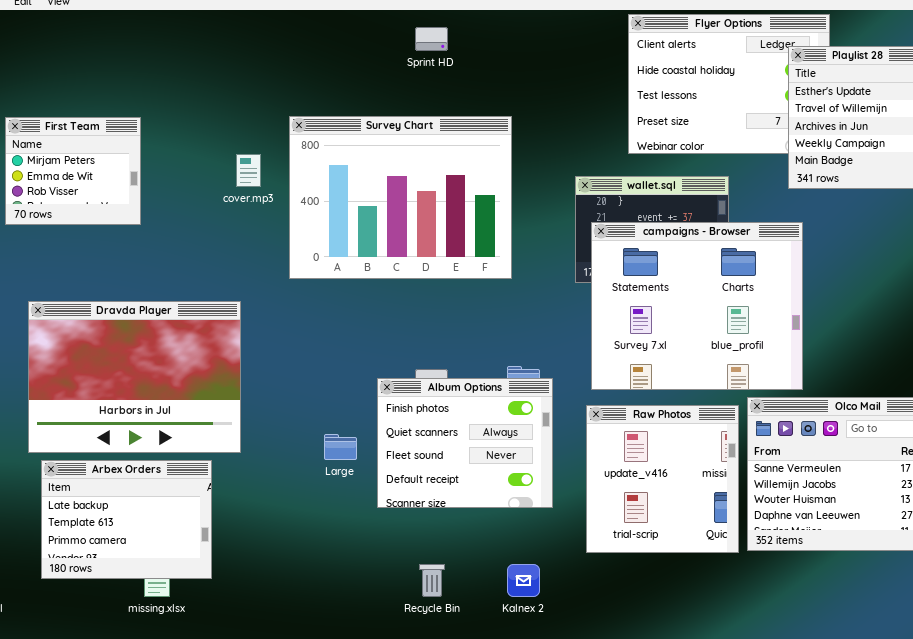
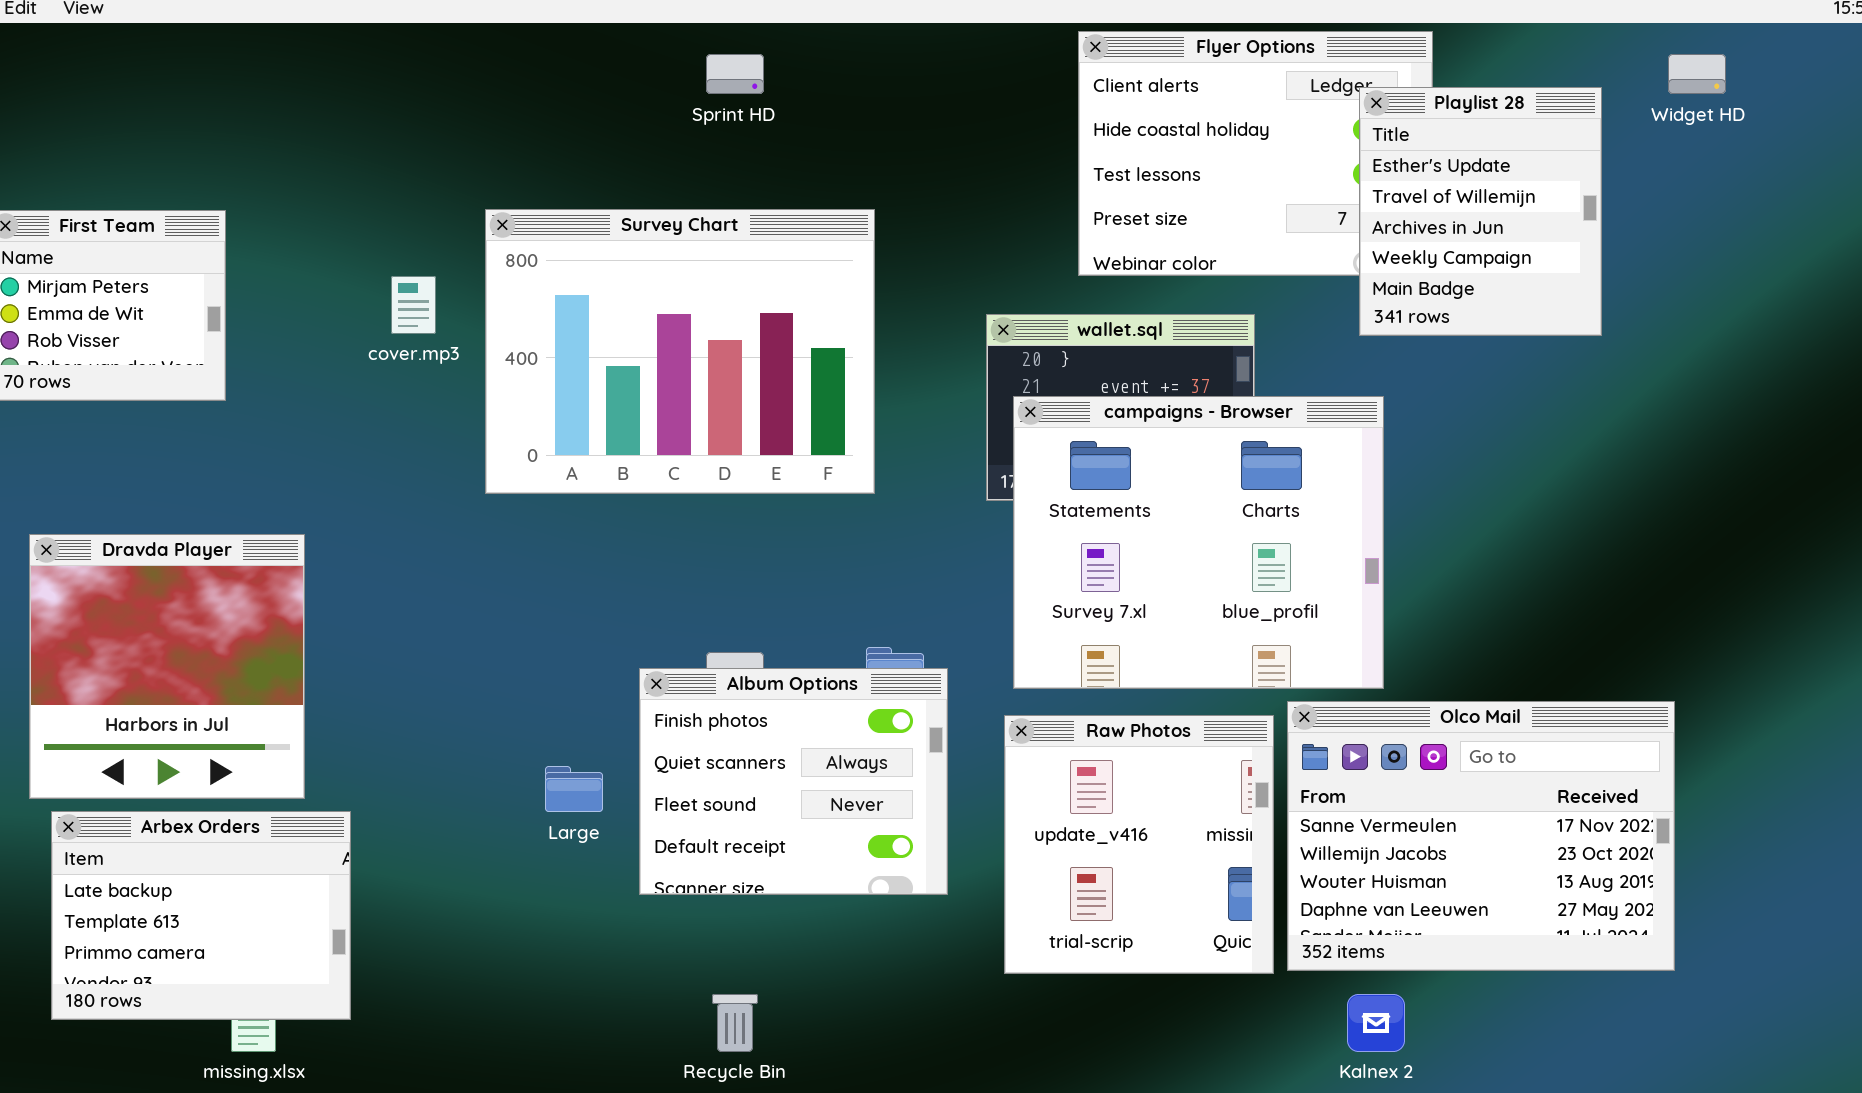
Dravda Player: [28,301,241,453] -> [29,534,305,799], resized
Kalnex 2: [507,564,540,597] -> [1347,994,1405,1052], moved

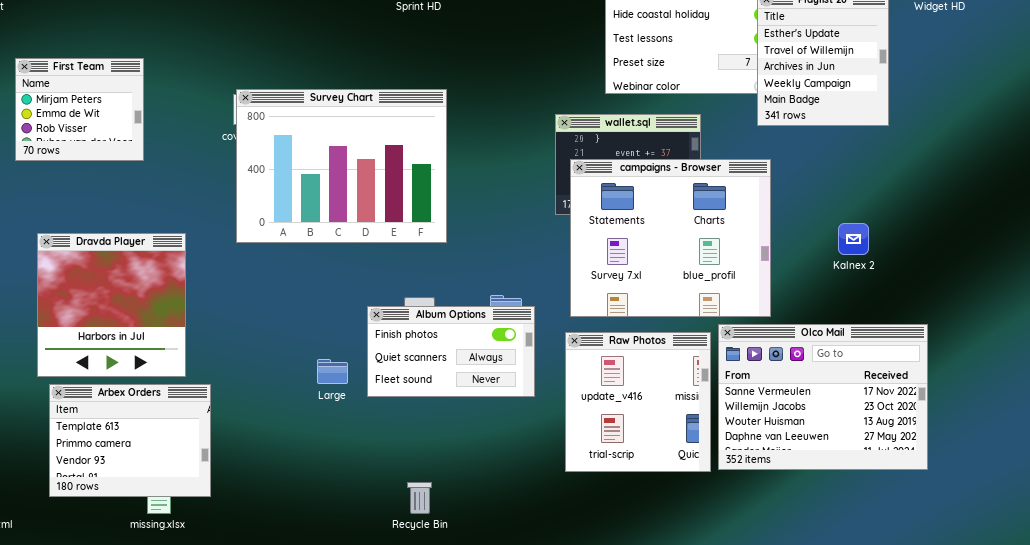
Survey Chart: [485,209,875,494] -> [236,89,447,243], moved
Album Options: [639,668,948,895] -> [367,306,535,397], resized
Arbex Orders: [51,811,351,1020] -> [49,384,211,497], scrolled down 1 row
Kalnex 2: [1347,994,1405,1052] -> [838,223,869,255], moved

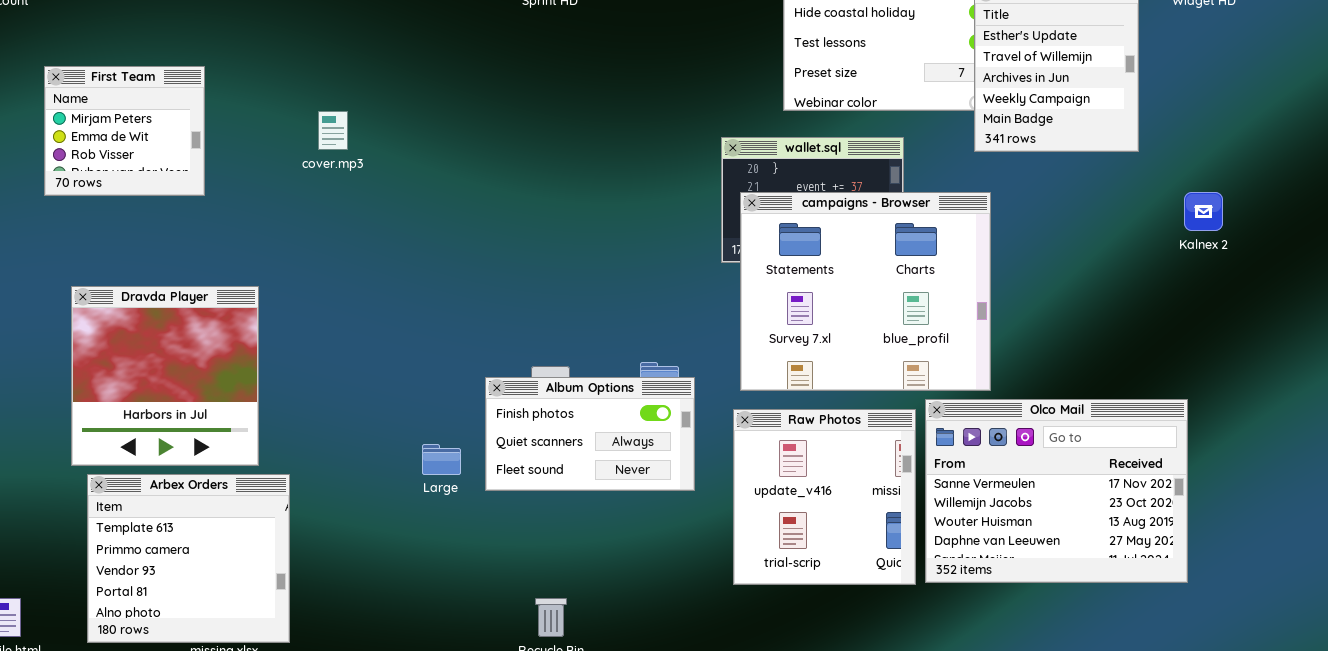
Survey Chart: [236,89,447,243] -> none, closed
Kalnex 2: [838,223,869,255] -> [1184,192,1223,231], moved
Arbex Orders: [49,384,211,497] -> [87,474,290,643], resized

